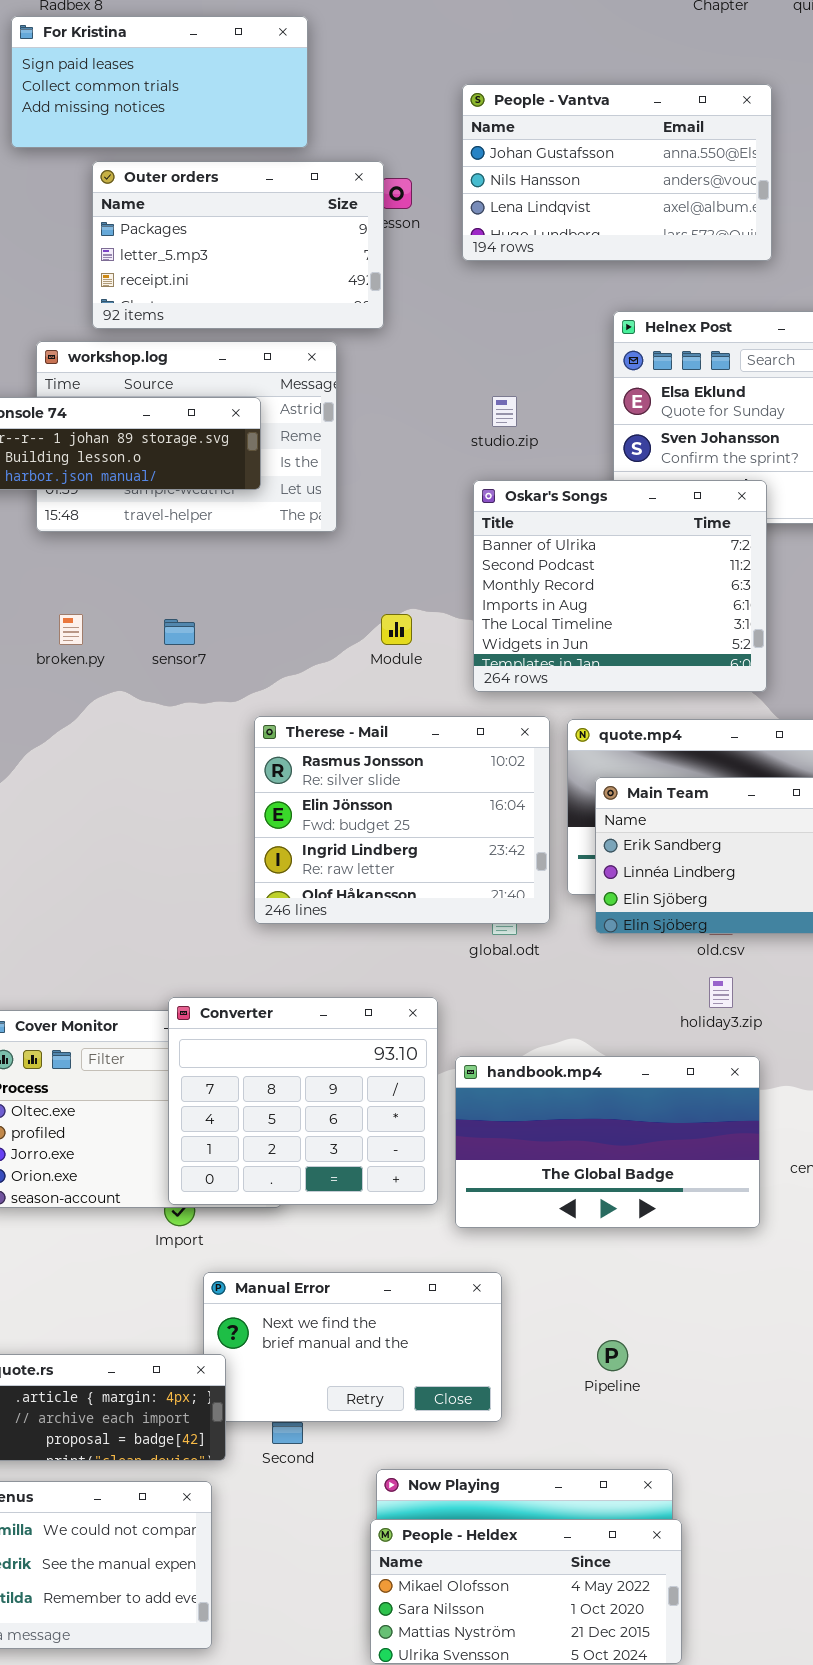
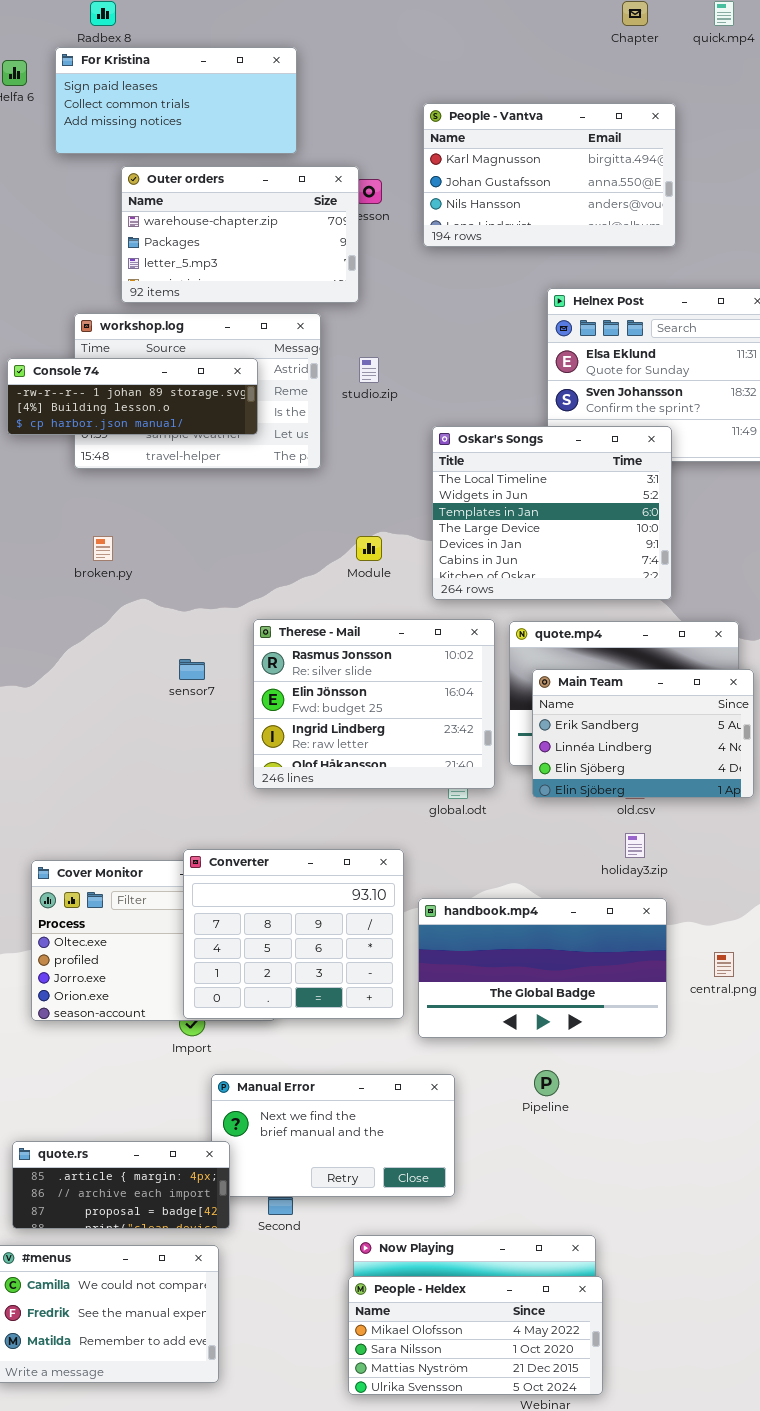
People - Vantva: [462,84,772,261] -> [423,103,676,247], scrolled up 1 row
Outer orders: [92,161,384,329] -> [121,166,359,303], scrolled up 1 row
studio.zip: [492,396,517,427] -> [359,357,379,383], moved
Oskar's Songs: [473,480,767,692] -> [432,426,672,600], scrolled down 4 rows
sensor7: [164,619,195,645] -> [179,659,205,680], moved
Pipeline: [597,1340,628,1371] -> [534,1070,559,1096], moved

